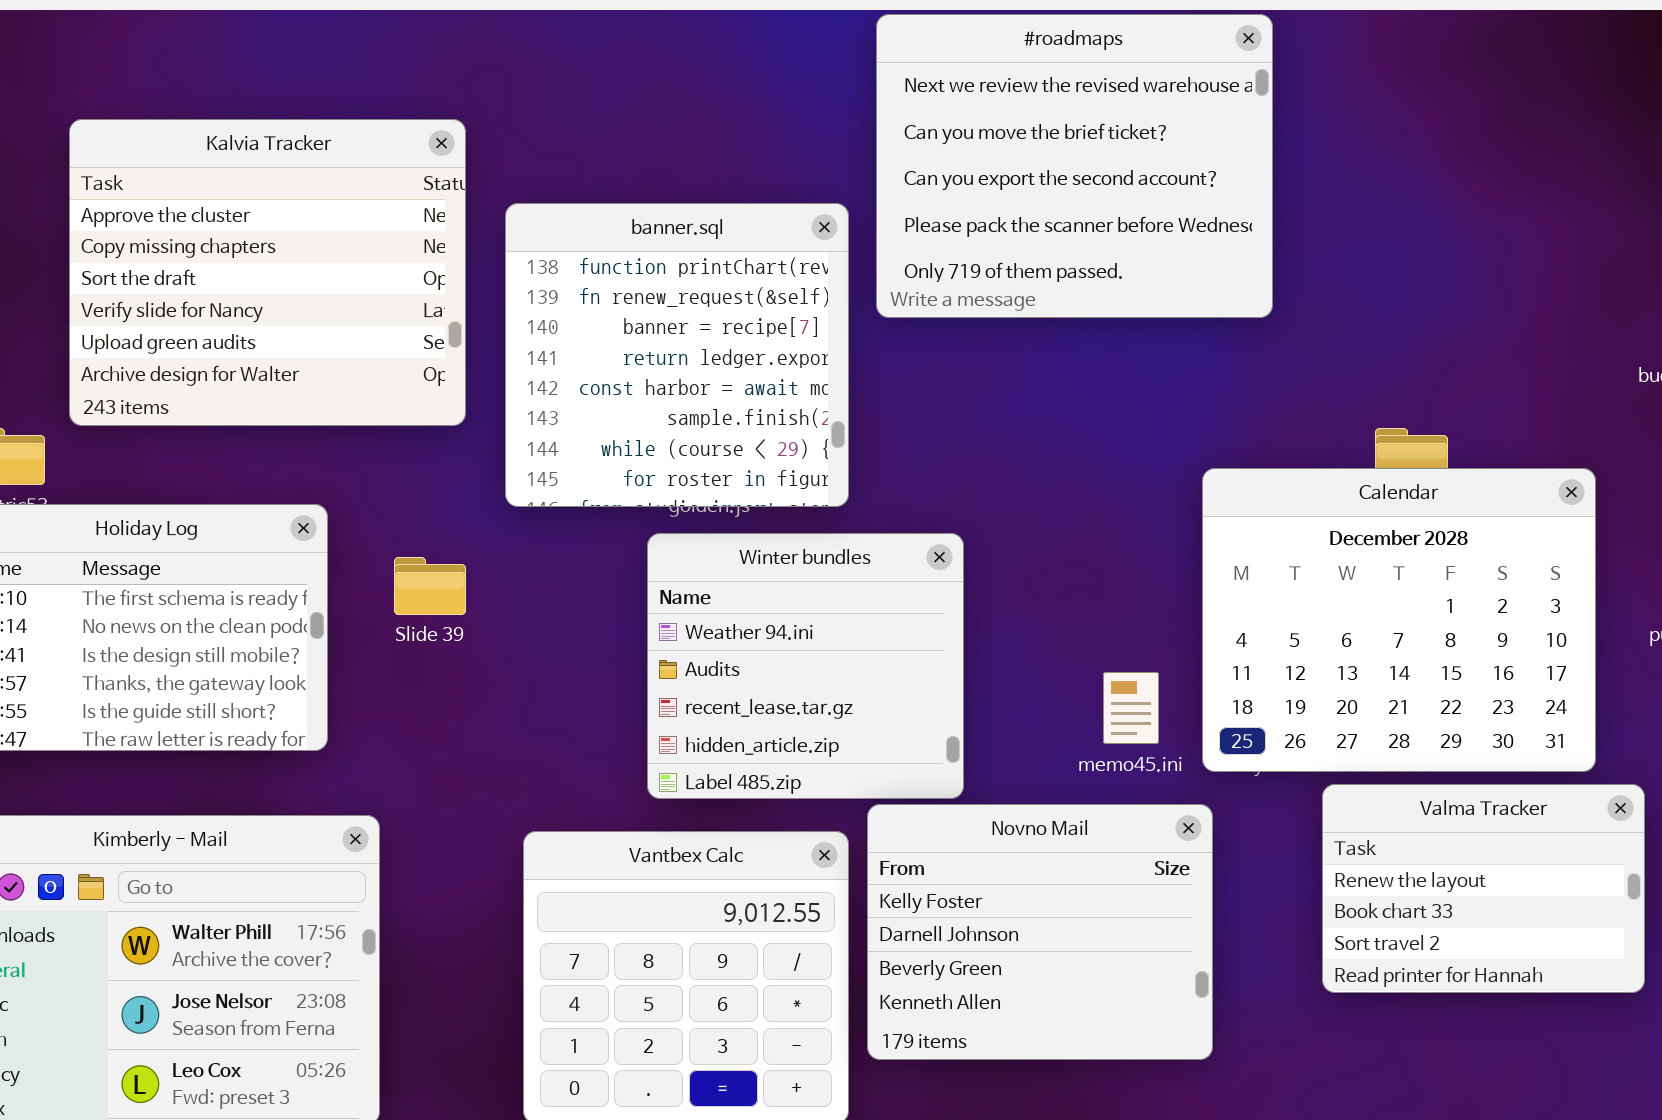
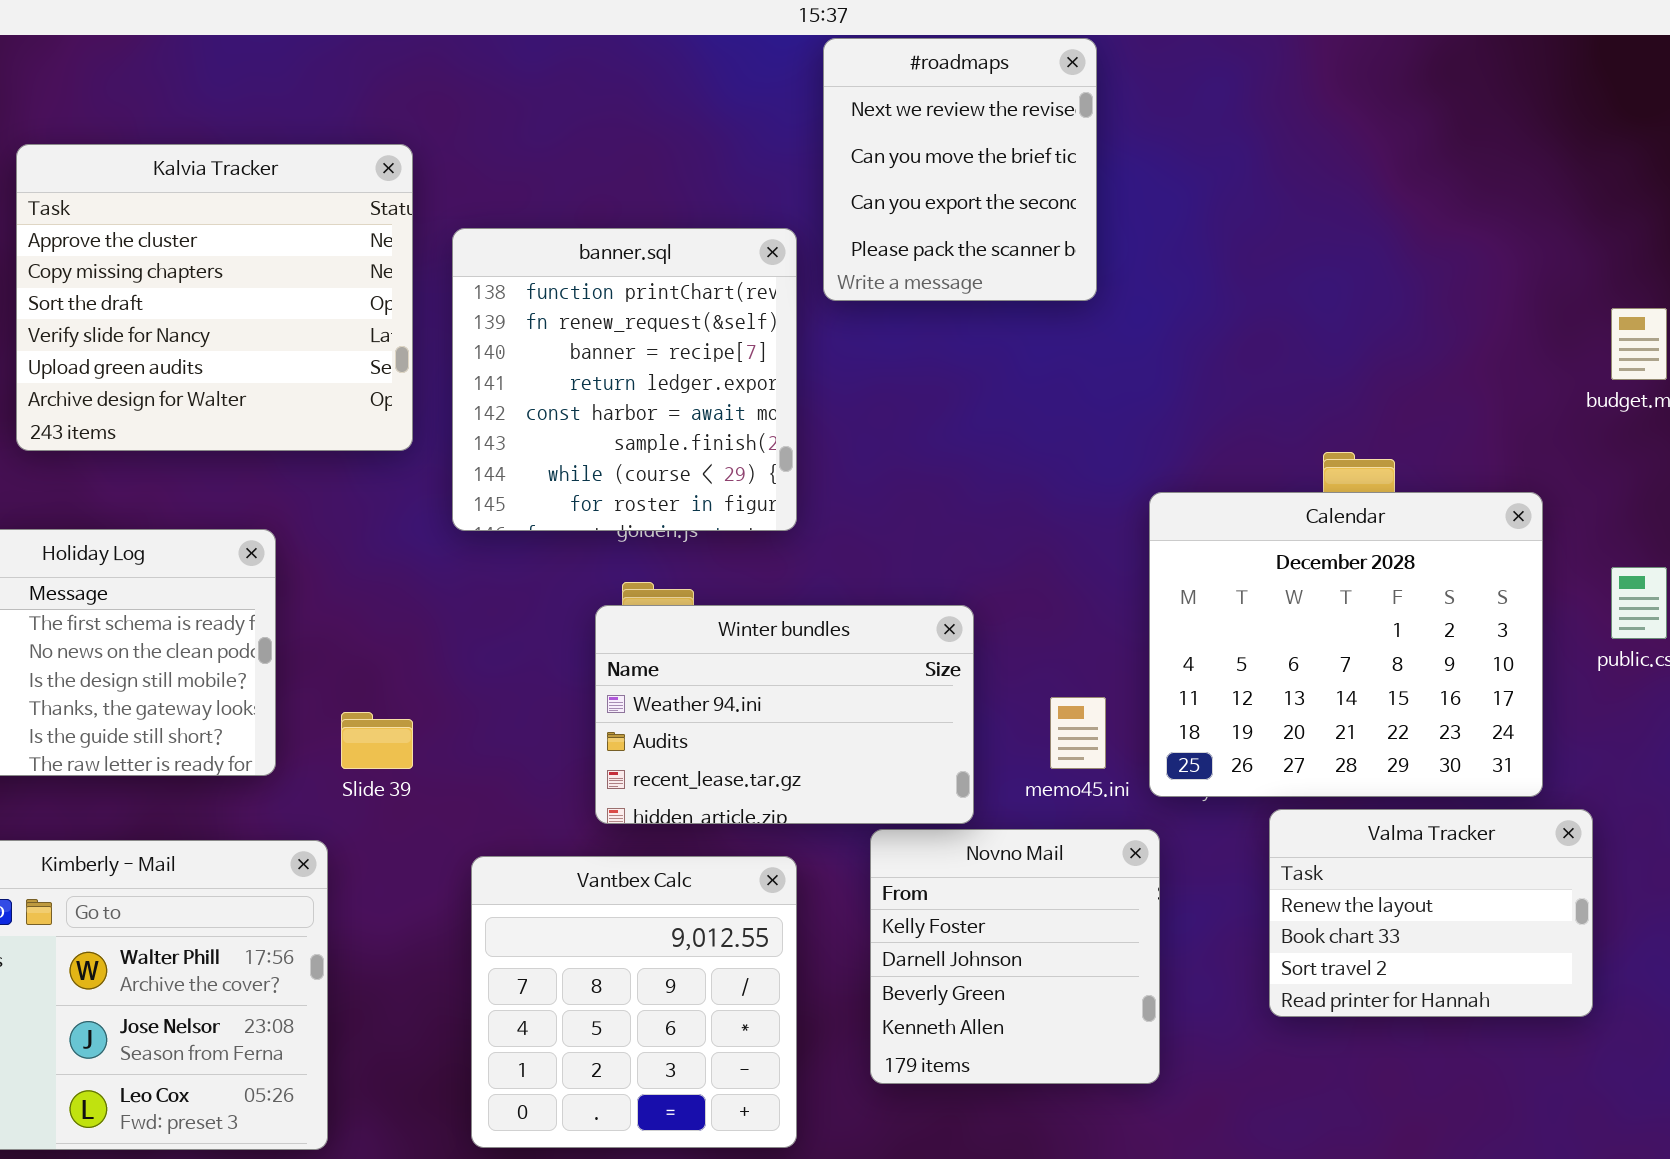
#roadmaps: [876,14,1273,318] -> [823,38,1097,301], resized
Winter bundles: [647,533,964,799] -> [595,605,974,824], resized
Slide 39: [394,557,466,615] -> [341,712,413,769], moved
Novno Mail: [867,804,1213,1060] -> [870,829,1160,1084], resized

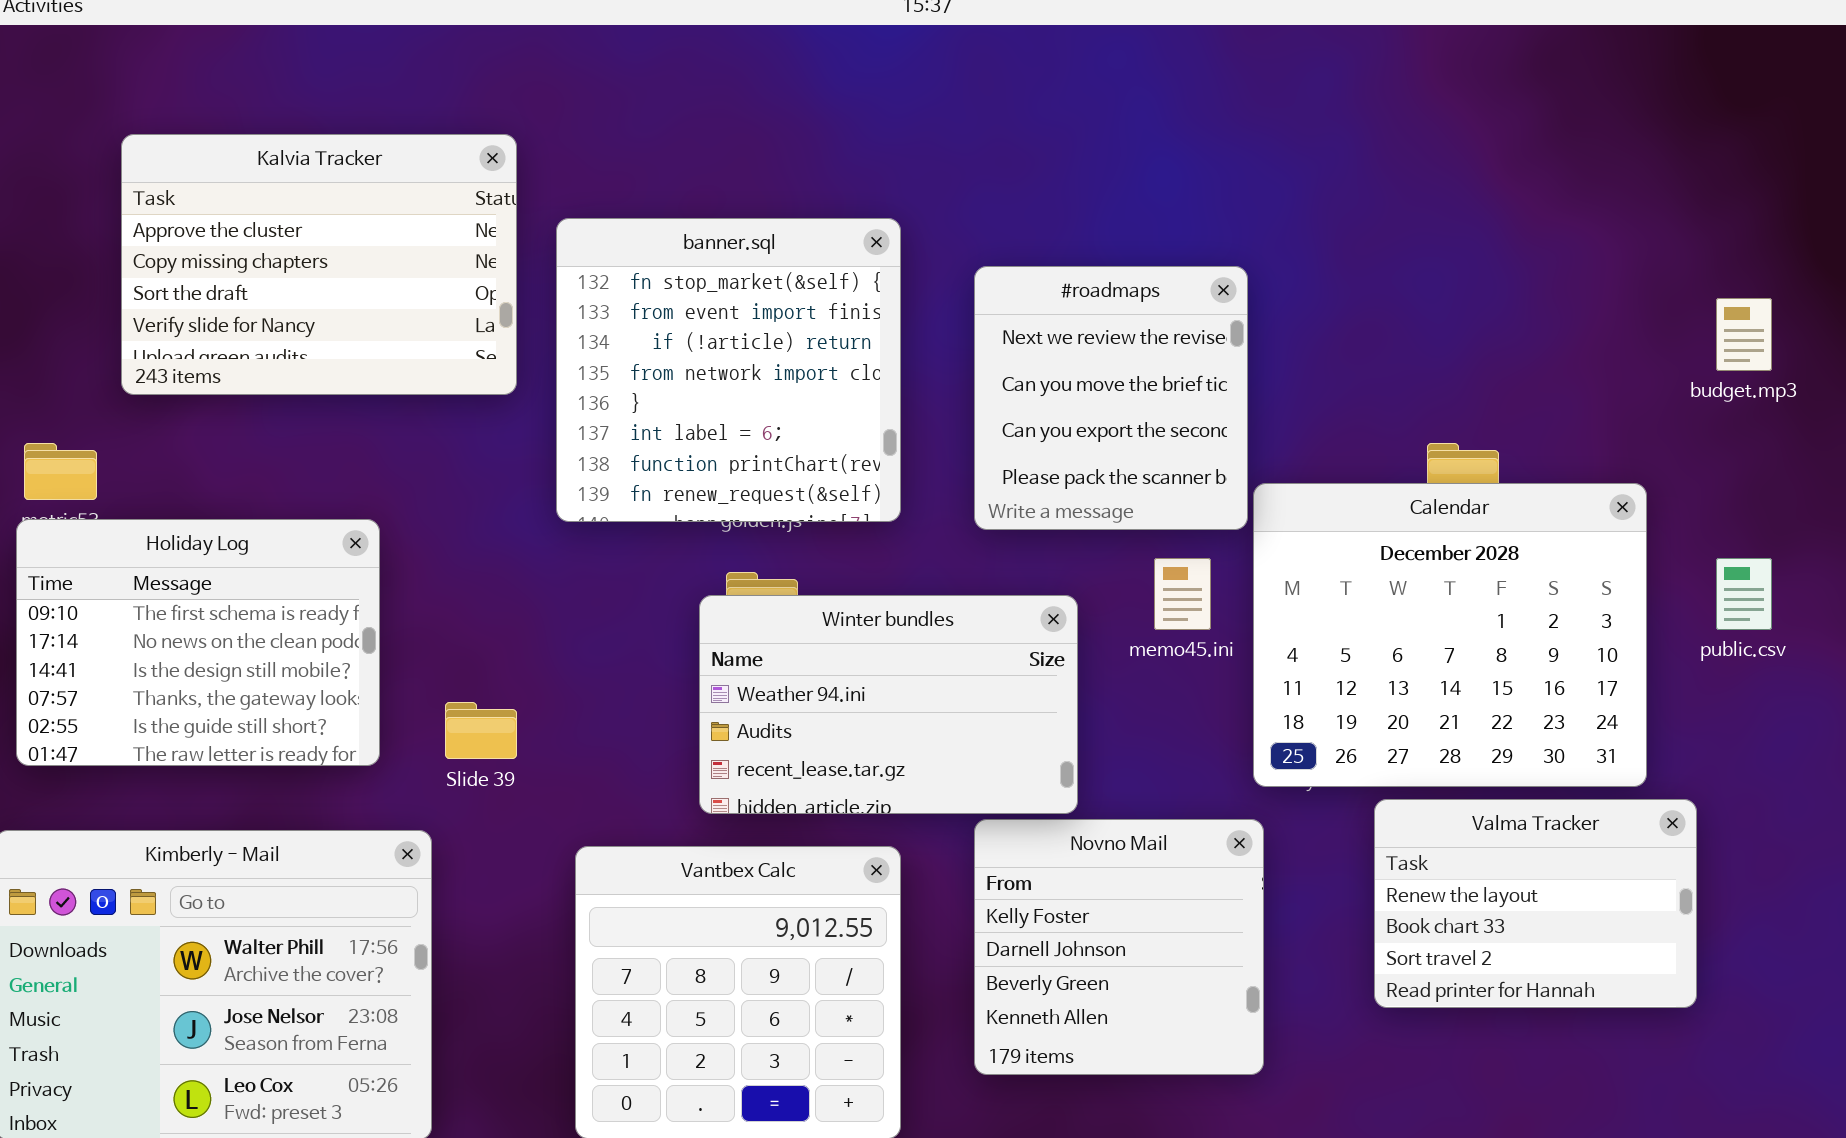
#roadmaps: [823,38,1097,301] -> [974,266,1248,530], moved
Kalvia Tracker: [16,144,413,451] -> [121,134,517,395], resized
banner.sql: [452,228,797,531] -> [556,218,901,522], scrolled up 6 rows
memo45.ini: [1050,697,1106,769] -> [1154,558,1211,630], moved

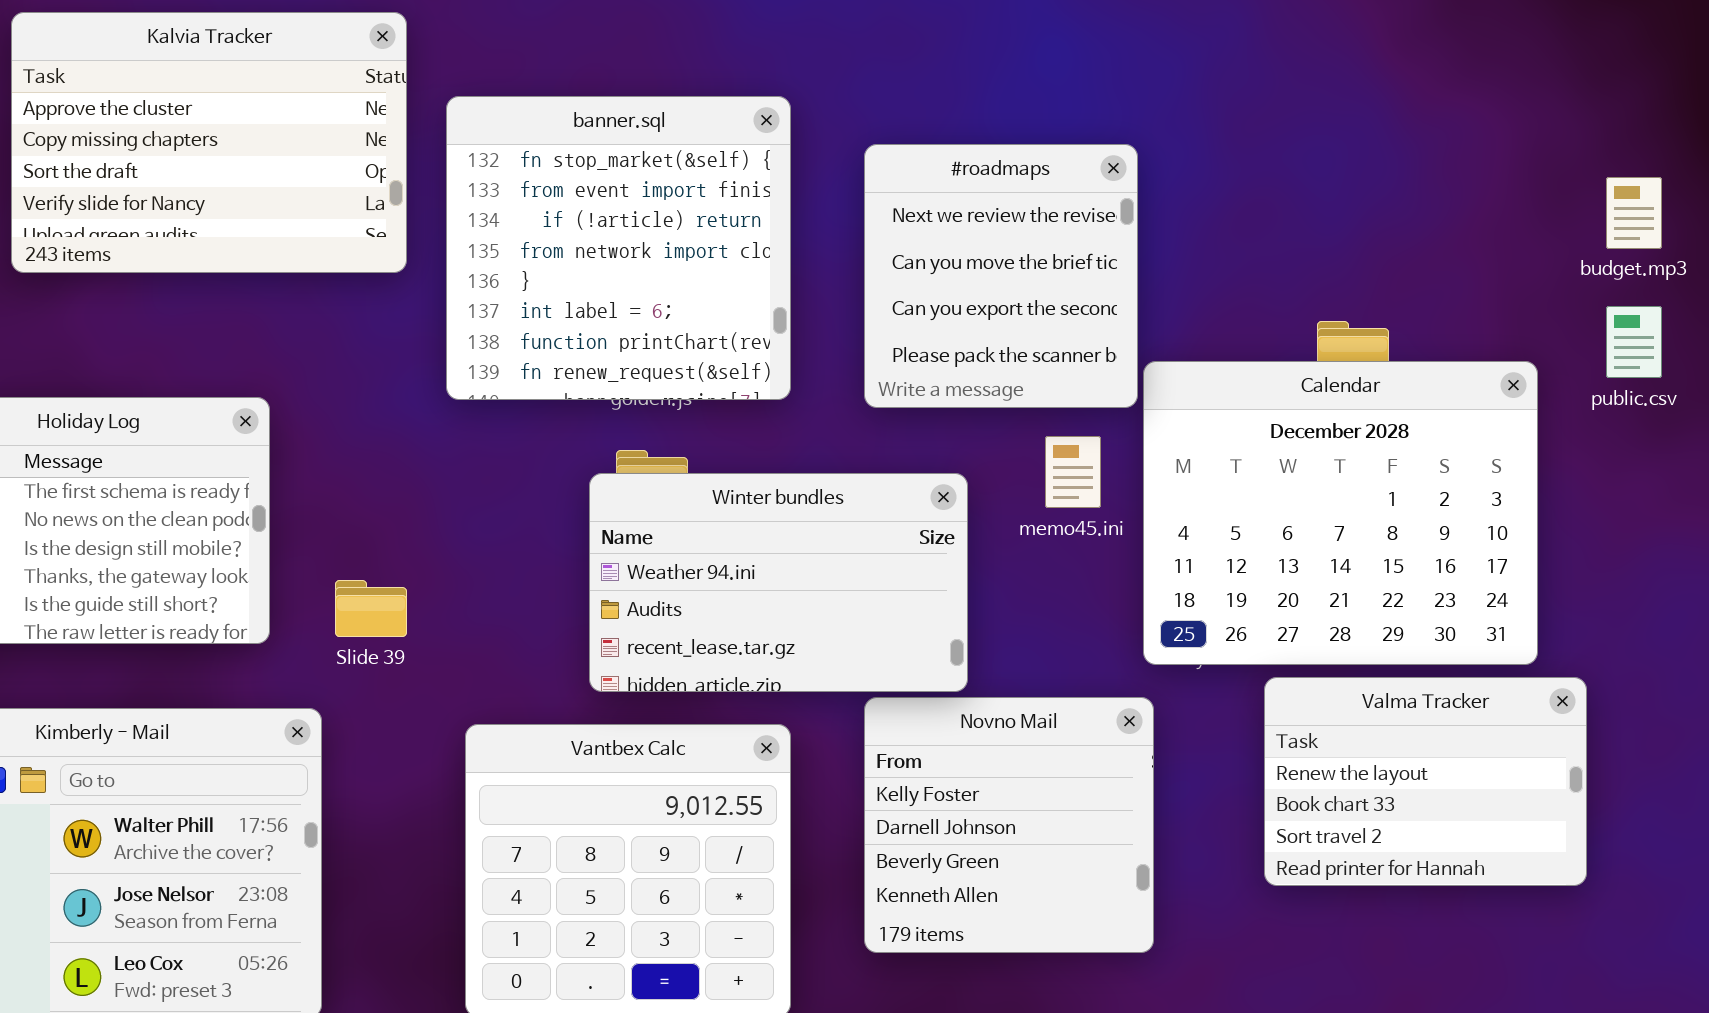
public.csv: [1716,558,1772,630] -> [1606,306,1662,378], moved

